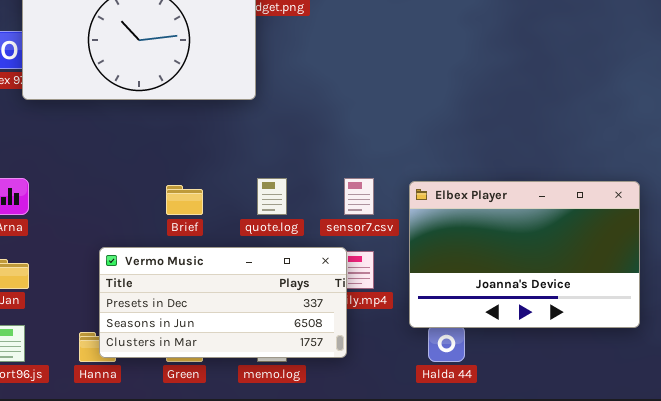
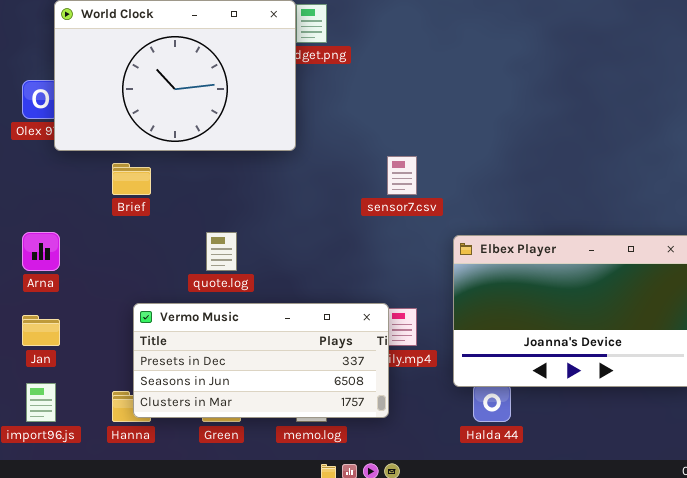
quote.log: [257,178,287,215] -> [206,232,237,271], moved
sensor7.csv: [344,178,374,215] -> [387,156,417,195], moved
Brief: [166,185,203,215] -> [112,163,151,195], moved

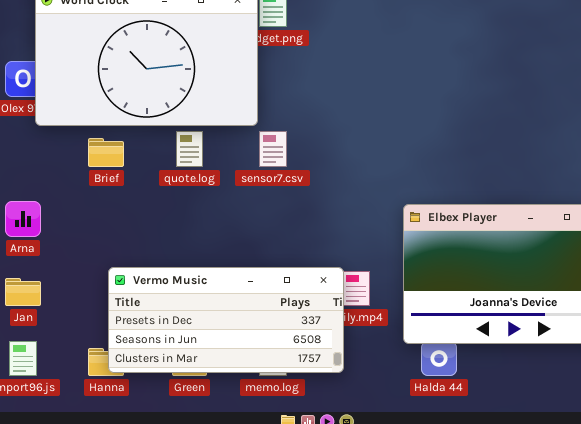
sensor7.csv: [387,156,417,195] -> [259,131,287,167], moved
quote.log: [206,232,237,271] -> [176,131,203,167], moved

